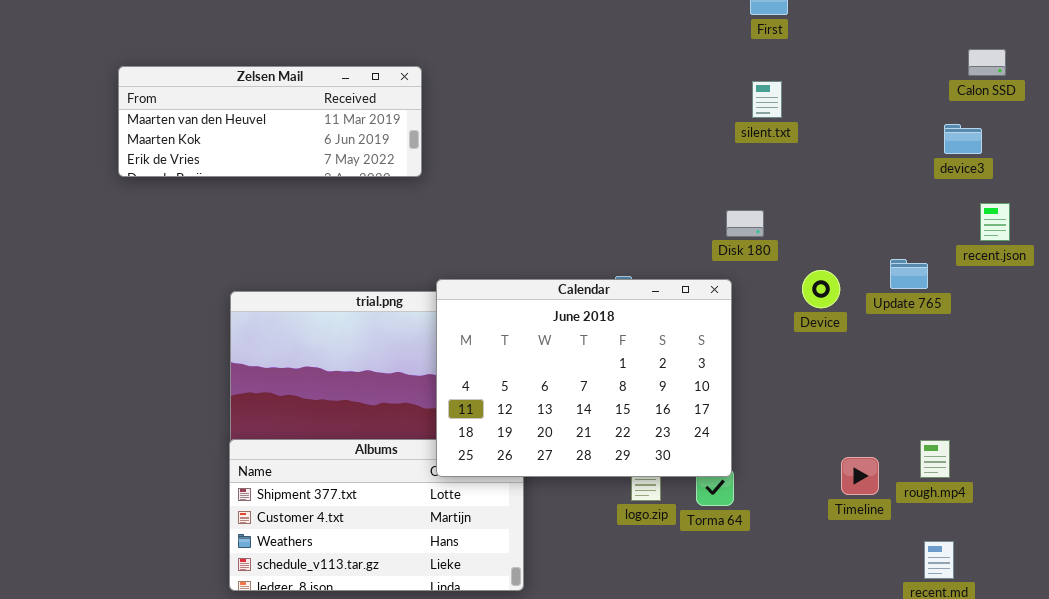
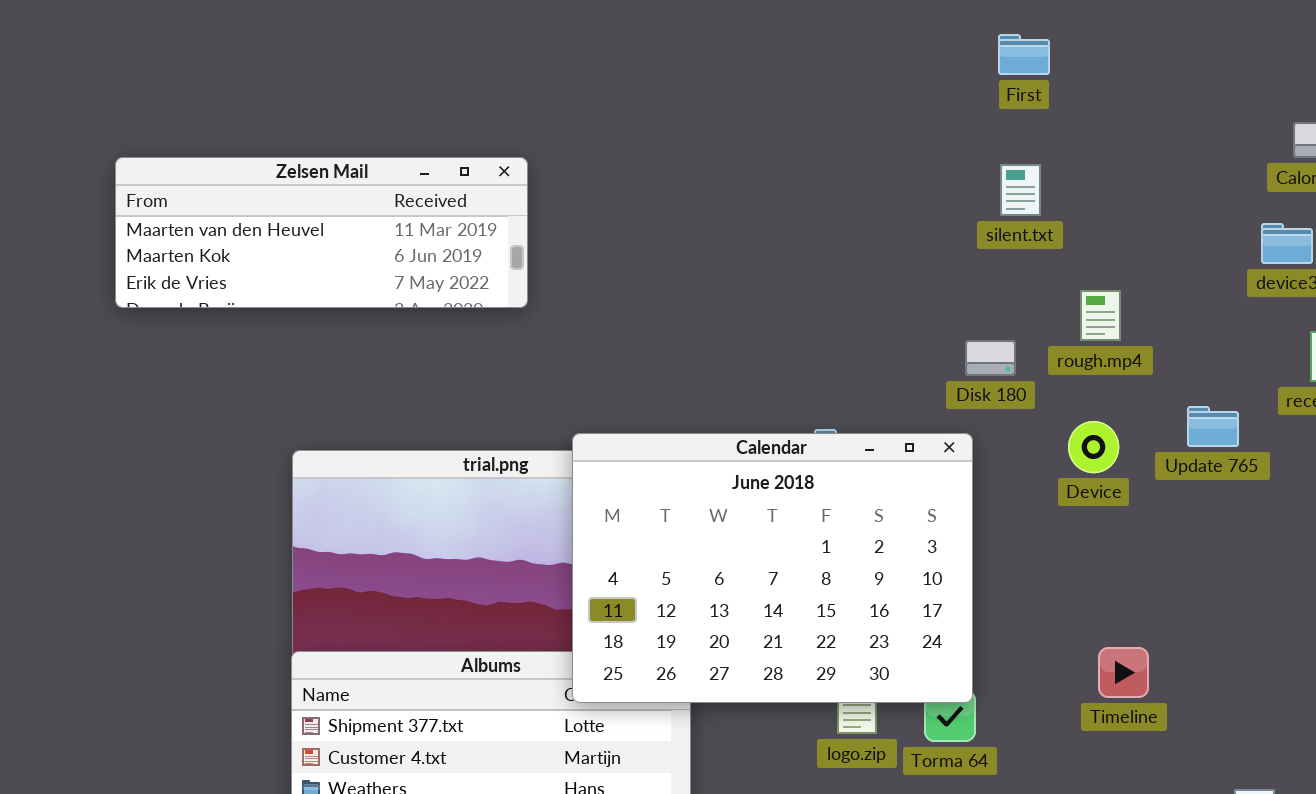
Zelsen Mail: [118,66,422,177] -> [115,157,528,308], moved
rough.mp4: [920,440,950,478] -> [1080,290,1121,341], moved
Timeline: [841,457,879,495] -> [1098,647,1149,698], moved

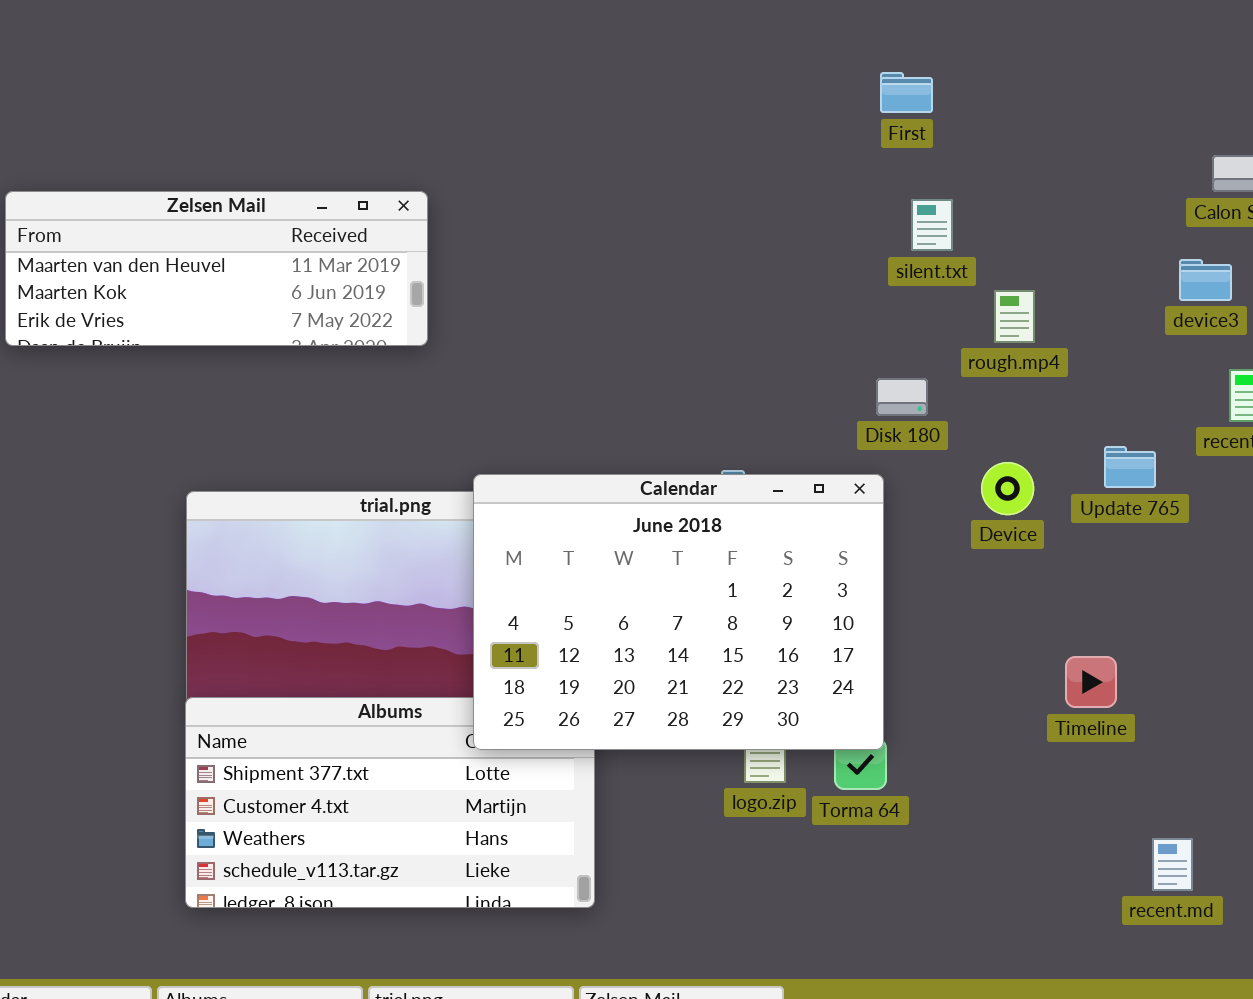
First: [998,34,1050,75] -> [880,72,933,113], moved
rough.mp4: [1080,290,1121,341] -> [994,290,1035,343], moved
Timeline: [1098,647,1149,698] -> [1065,656,1117,708], moved

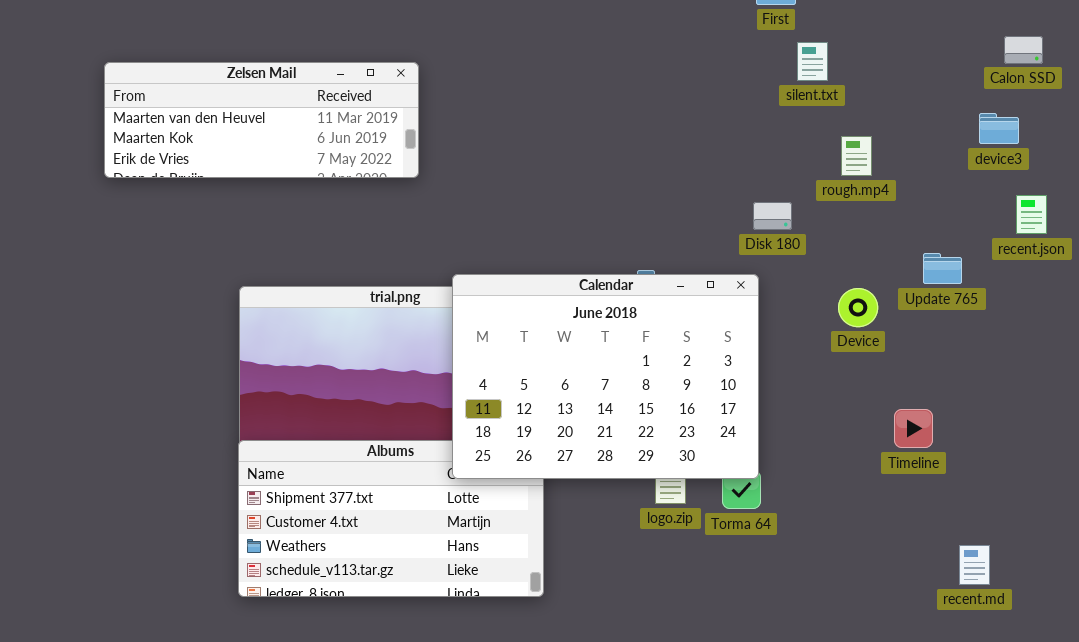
silent.txt: [911,199,953,251] -> [797,42,828,81], moved
Device: [981,462,1034,515] -> [838,288,878,327], moved

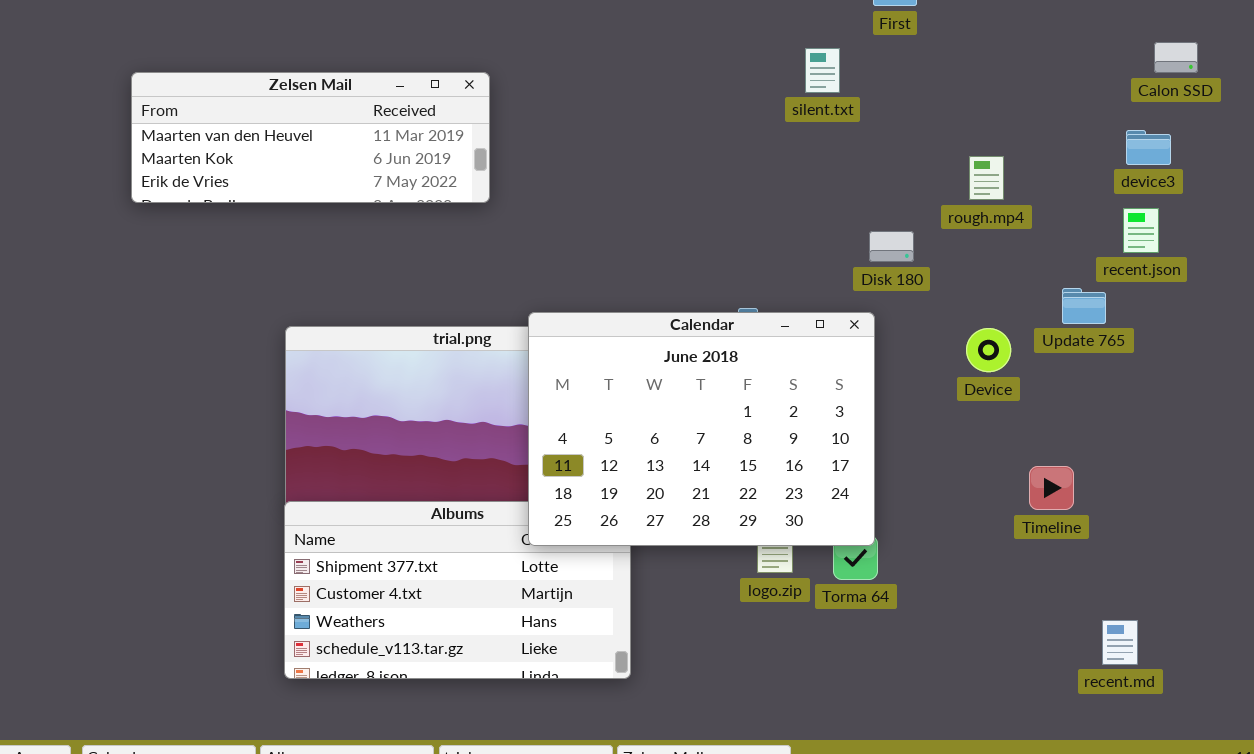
silent.txt: [797,42,828,81] -> [805,48,840,93], moved
recent.json: [1016,195,1047,234] -> [1123,208,1159,253], moved

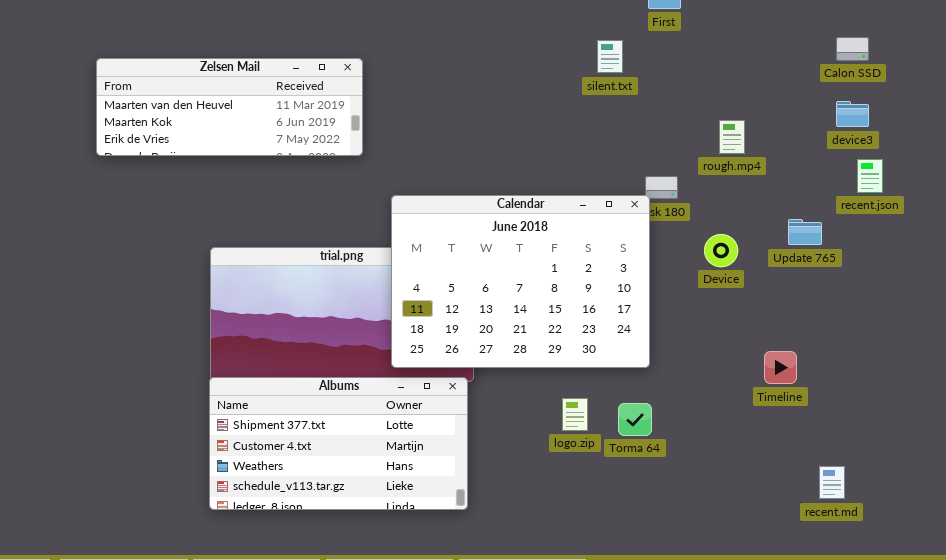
Calon SSD: [1154,42,1198,73] -> [836,37,869,61], moved
recent.json: [1123,208,1159,253] -> [857,159,883,193], moved
Calendar: [528,312,875,546] -> [391,195,650,368], moved
Device: [966,328,1011,372] -> [704,234,738,267], moved

